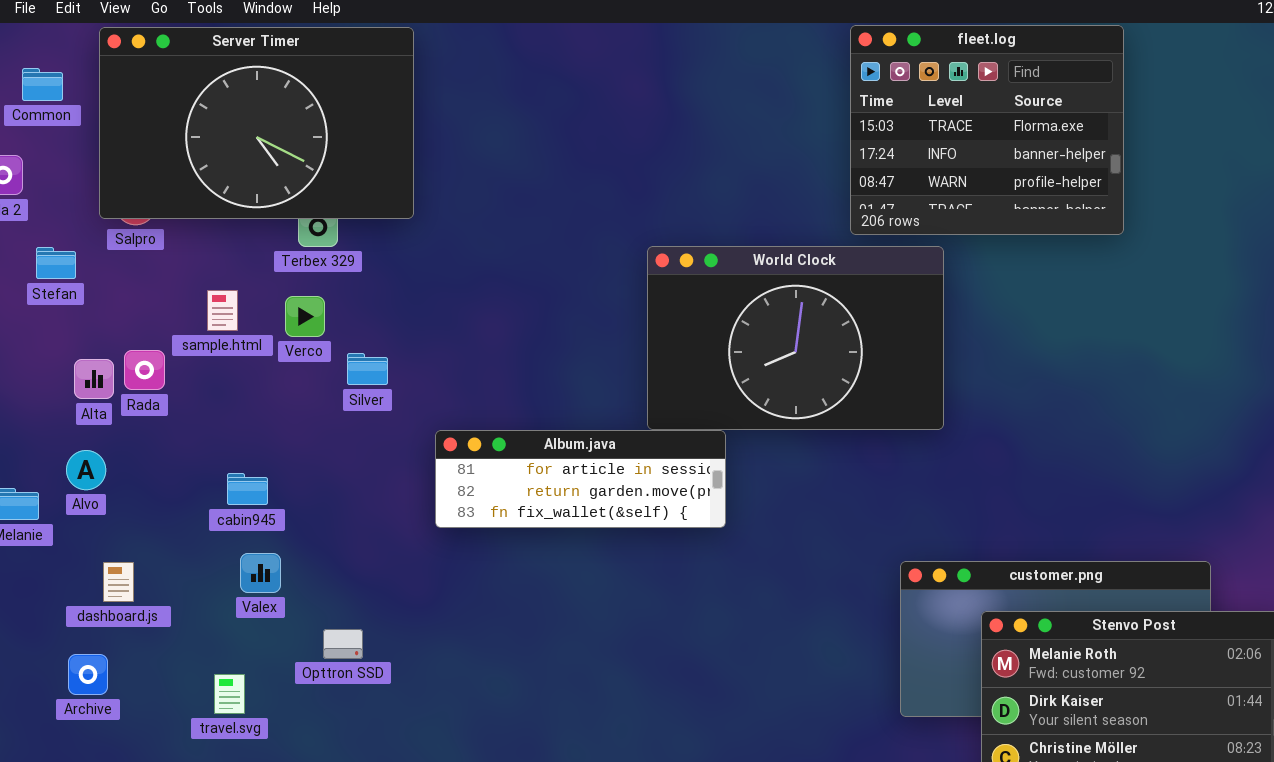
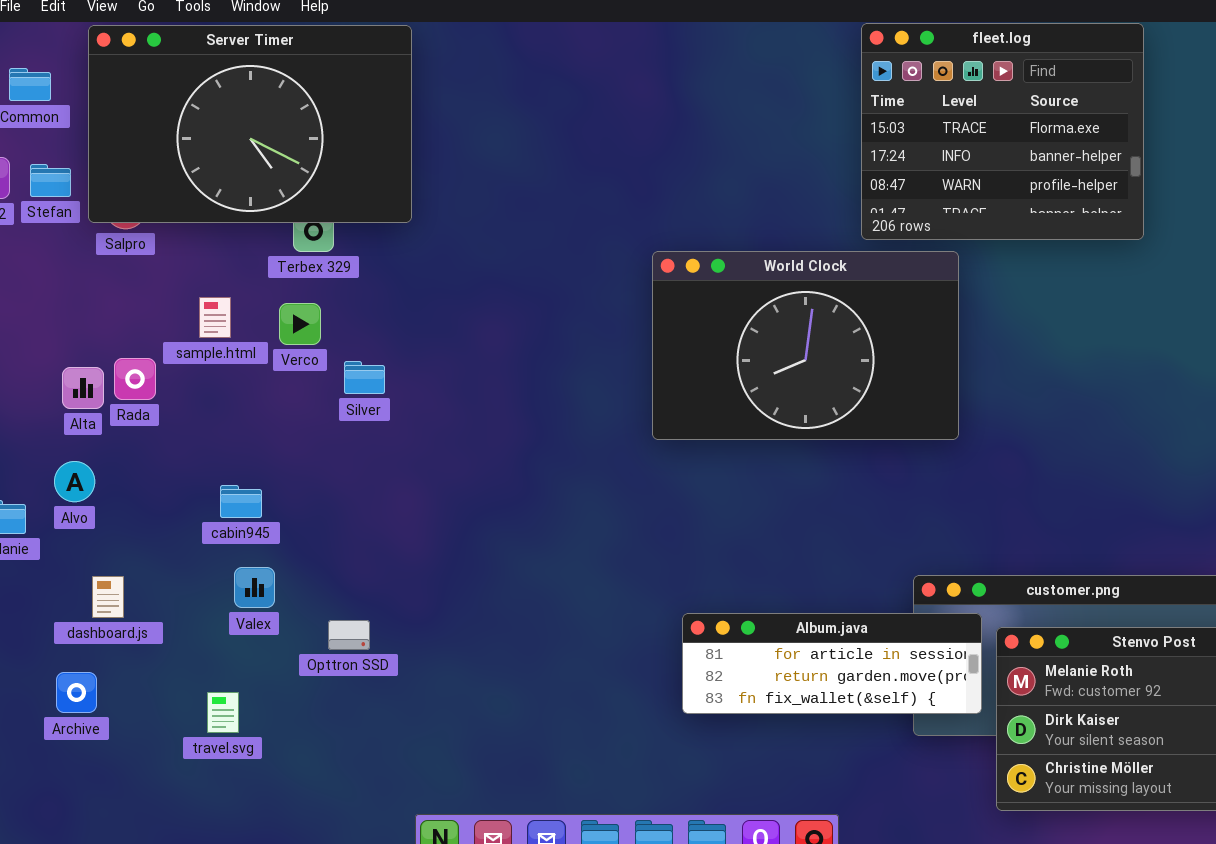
Stefan: [36,247,76,279] -> [30,164,71,197], moved
Album.java: [435,430,726,528] -> [682,613,982,714], moved
Opttron SSD: [323,629,363,659] -> [328,620,370,650], moved

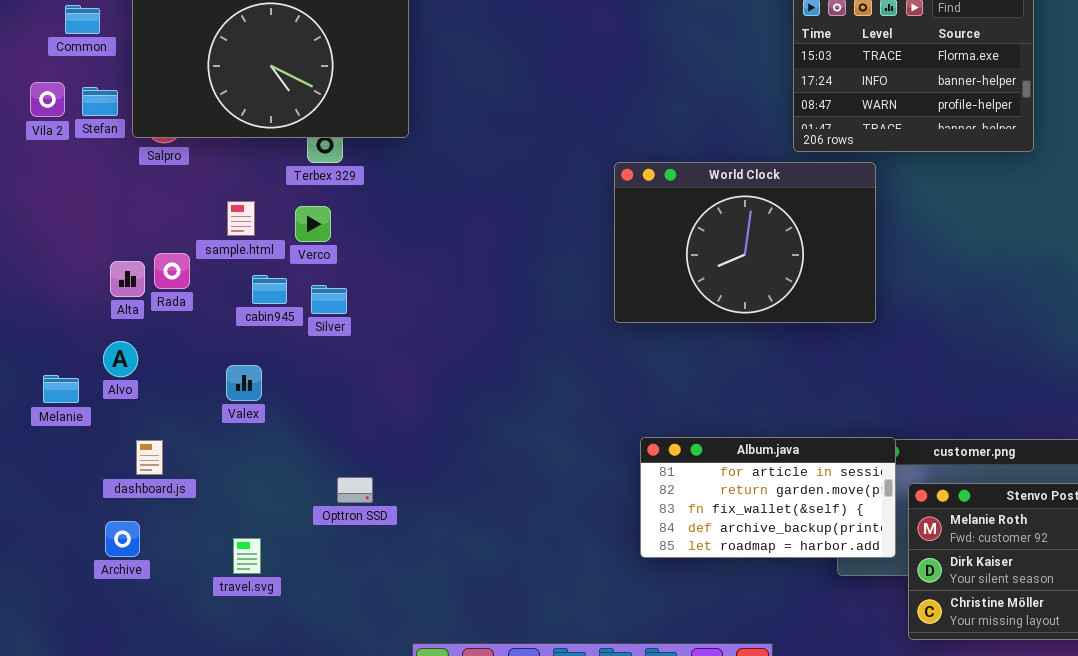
Silver: [344,361,385,394] -> [311,285,347,314], moved
cabin945: [220,485,262,518] -> [252,275,287,304], moved
Valex: [234,567,275,608] -> [226,365,262,401], moved
Album.java: [682,613,982,714] -> [640,437,896,558], resized

